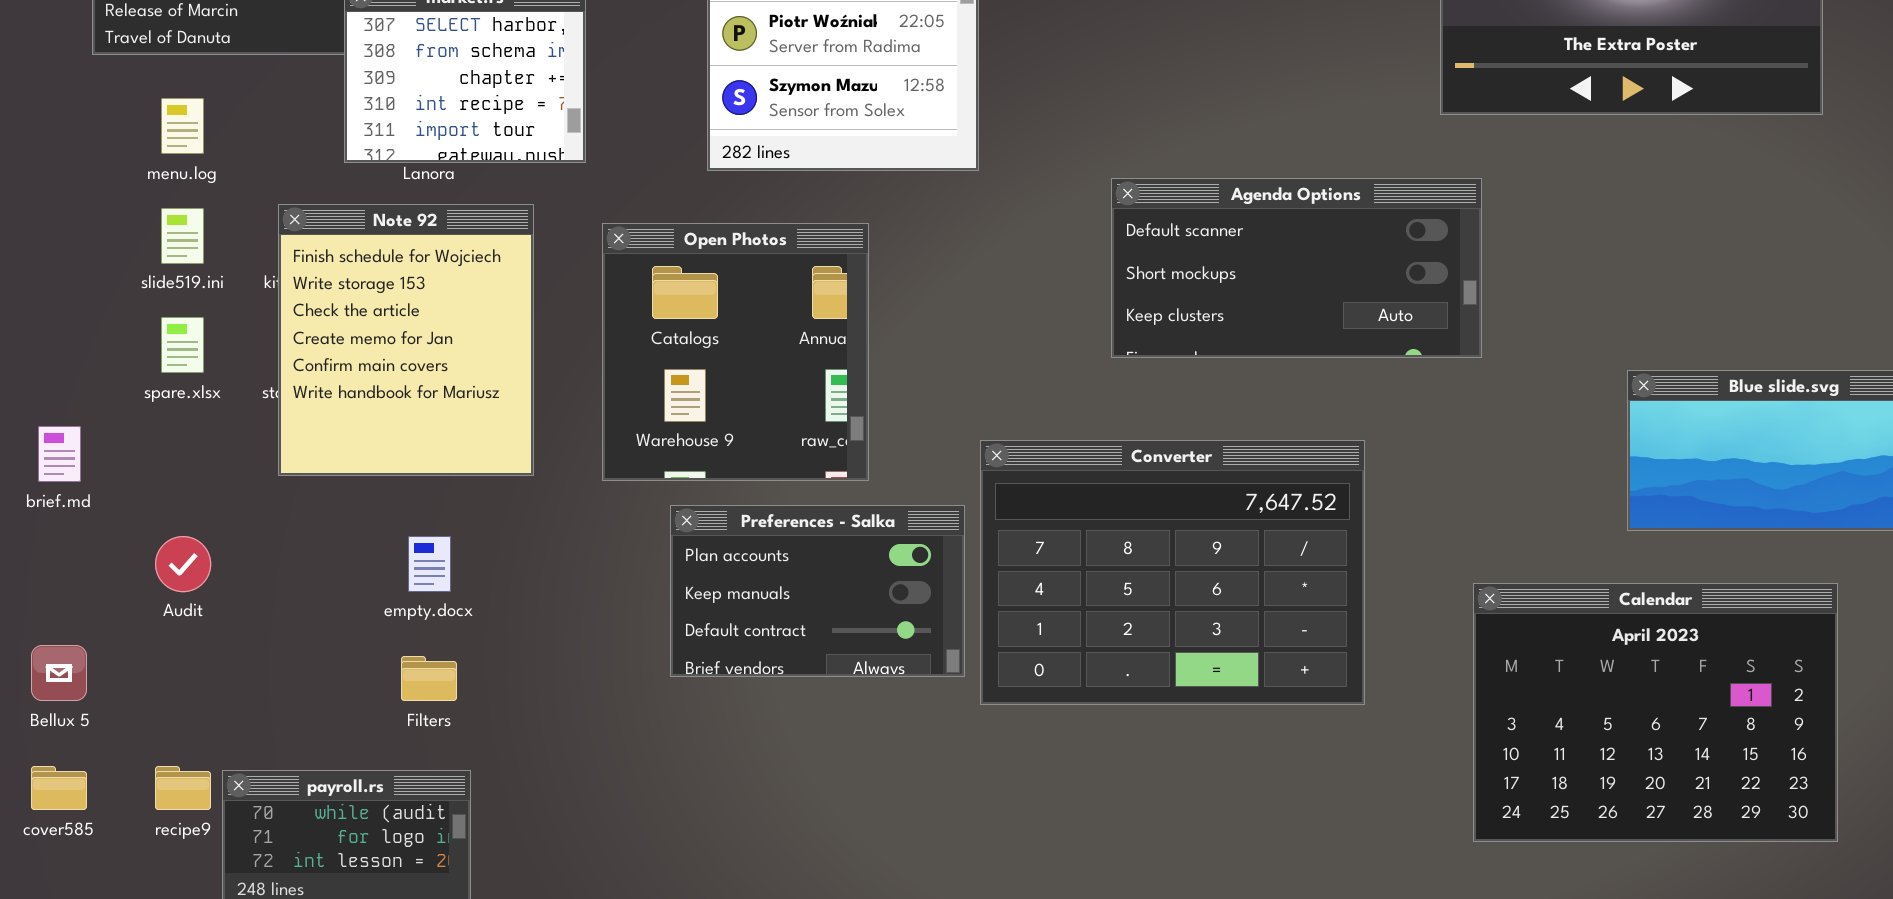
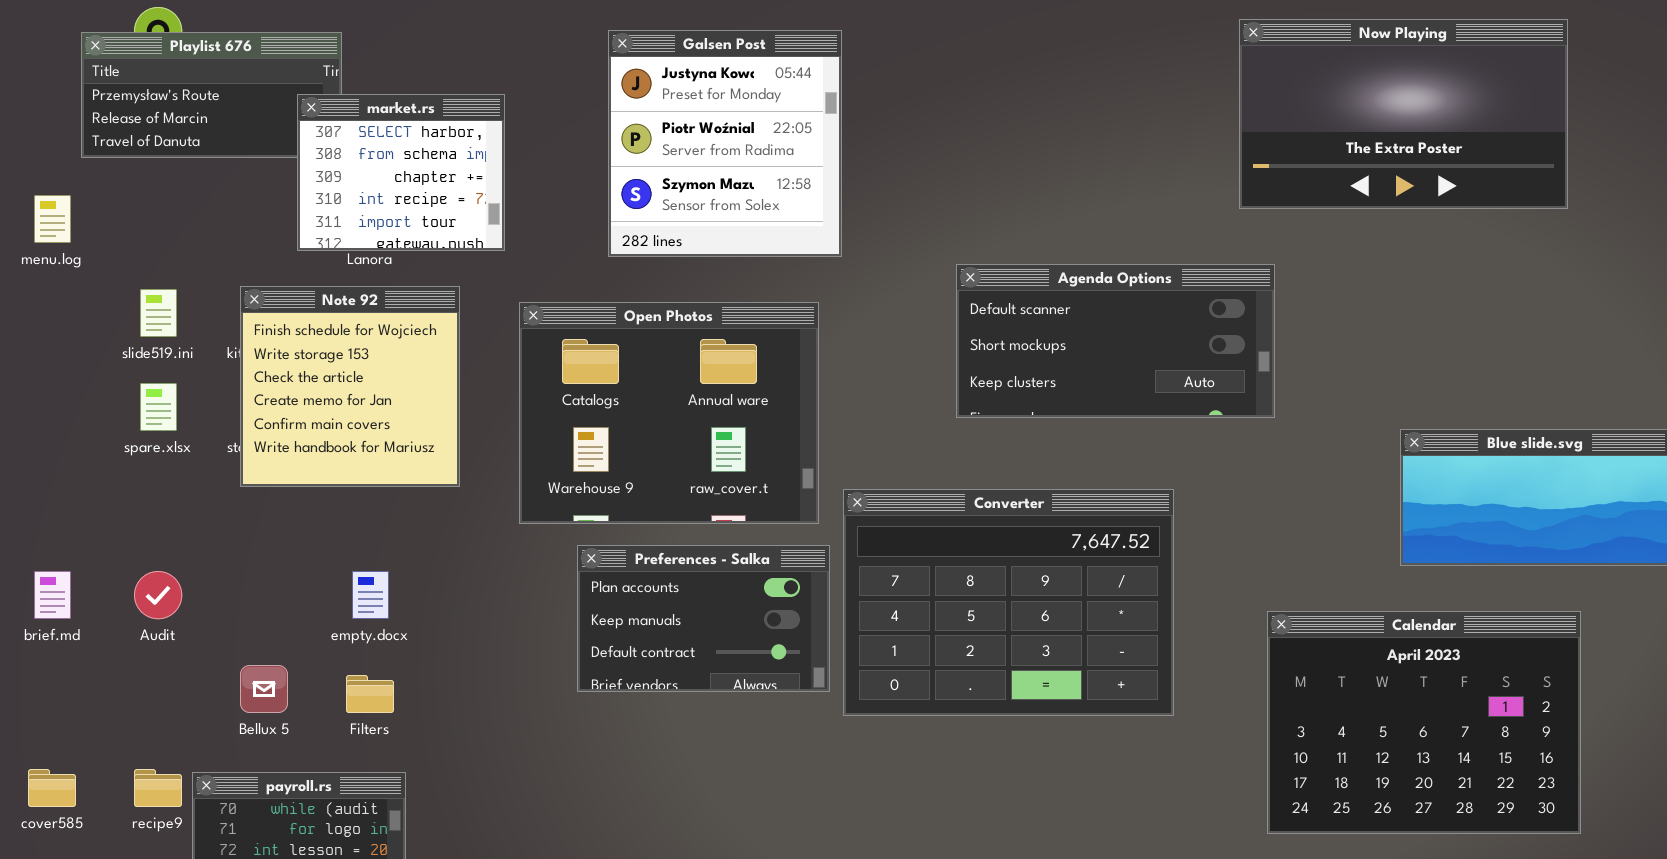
menu.log: [161,98,204,154] -> [34,195,71,243], moved
Note 92: [278,204,534,476] -> [240,286,460,487], resized
Open Photos: [602,223,869,481] -> [519,302,819,524], resized
brief.md: [38,426,81,482] -> [34,571,71,619], moved
Bellux 5: [31,645,87,701] -> [240,665,288,713], moved

